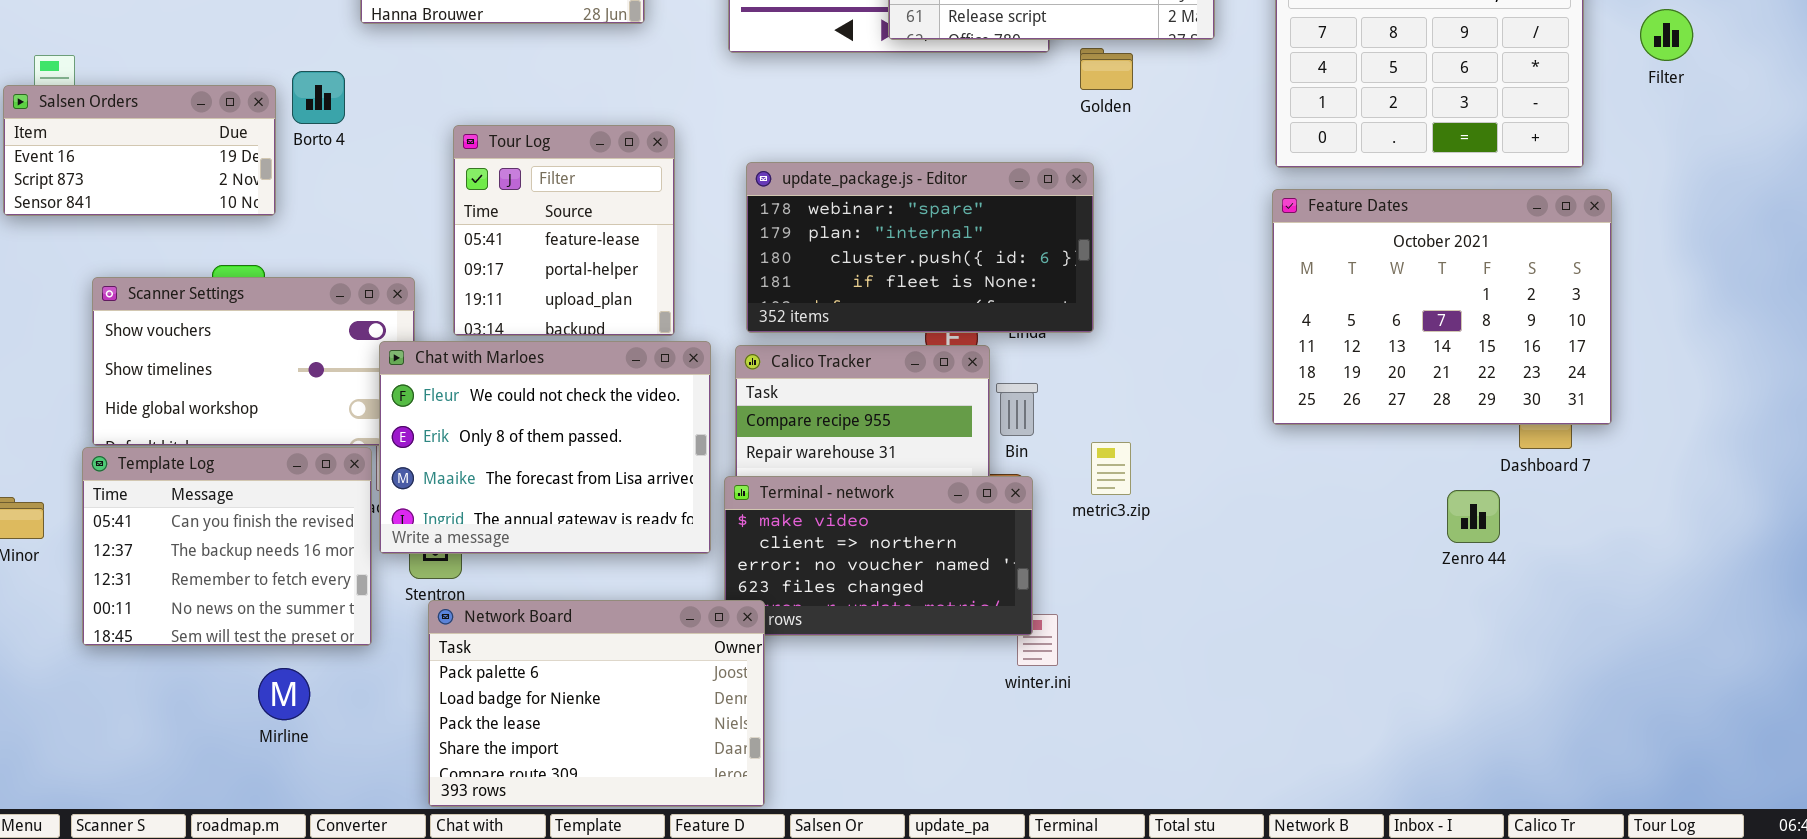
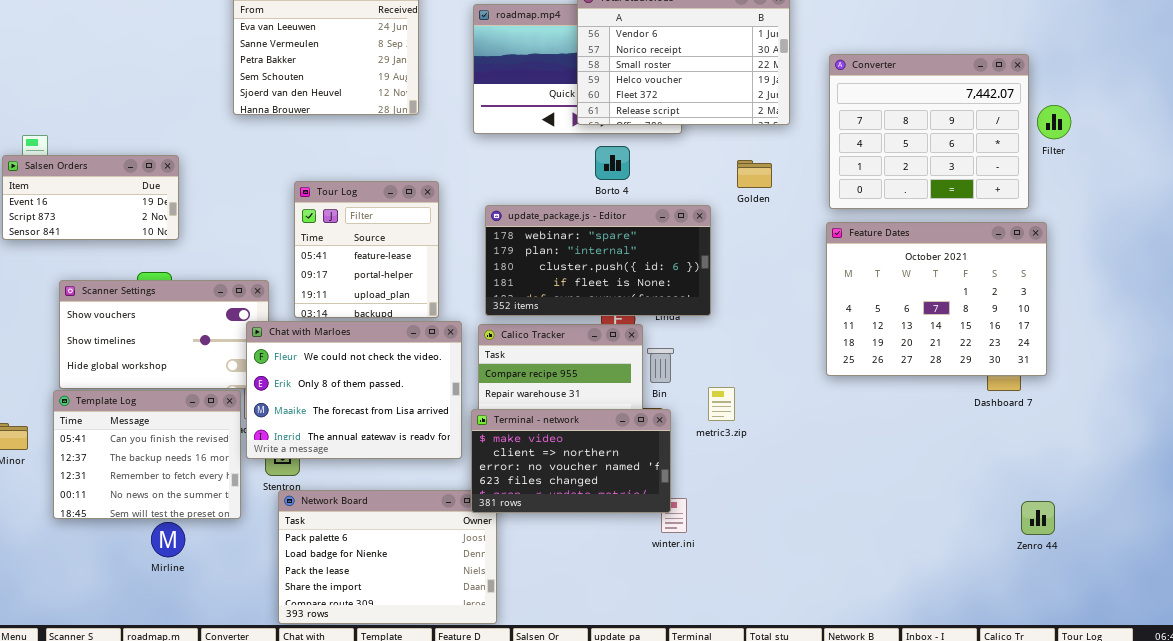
Filter: [1640,9,1693,61] -> [1037,105,1071,139], moved
Golden: [1080,48,1133,90] -> [737,160,772,188], moved
Borto 4: [292,71,345,124] -> [595,146,630,180], moved
Terminal - network: [724,476,1033,636] -> [471,409,671,513], raised
Zenro 44: [1447,490,1500,543] -> [1021,501,1055,535], moved
Mirline: [258,668,310,720] -> [151,522,185,557], moved

